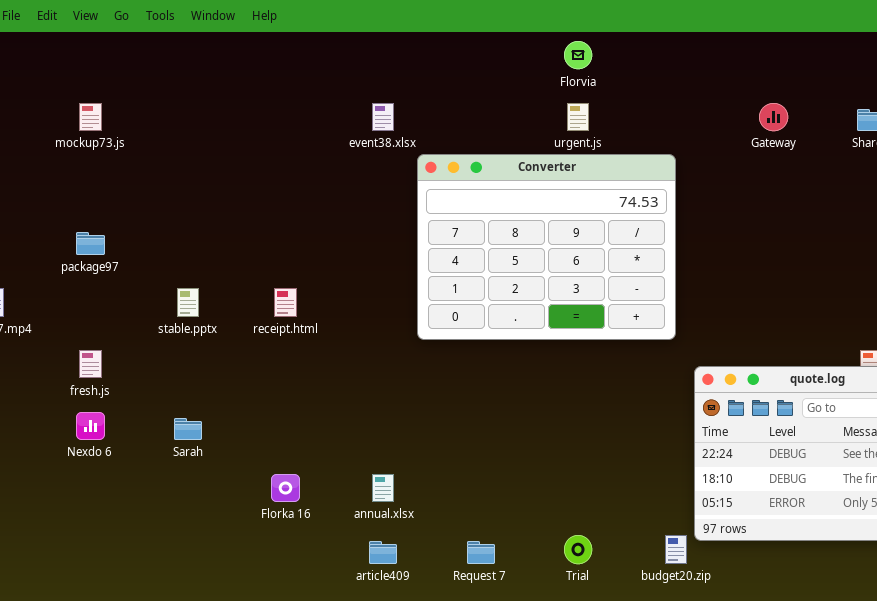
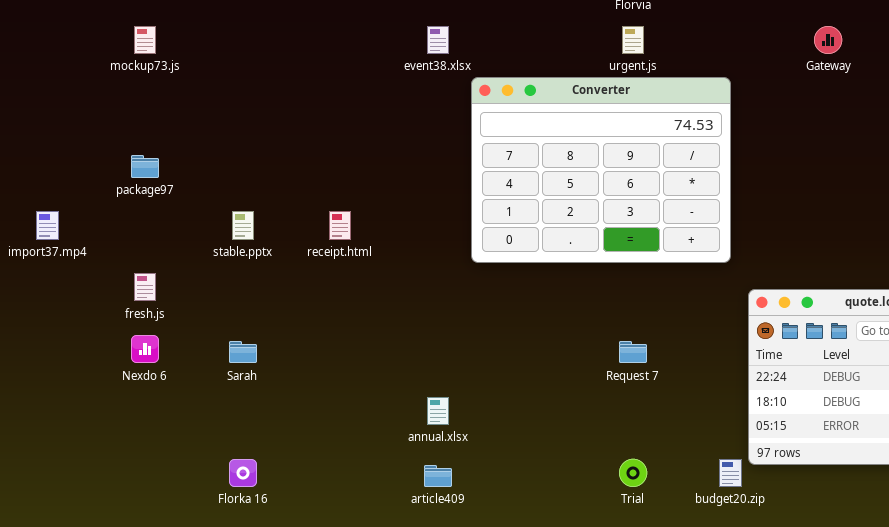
Florka 16: [271,474,300,502] -> [229,459,257,487], moved
Request 7: [467,541,495,564] -> [619,341,647,363], moved

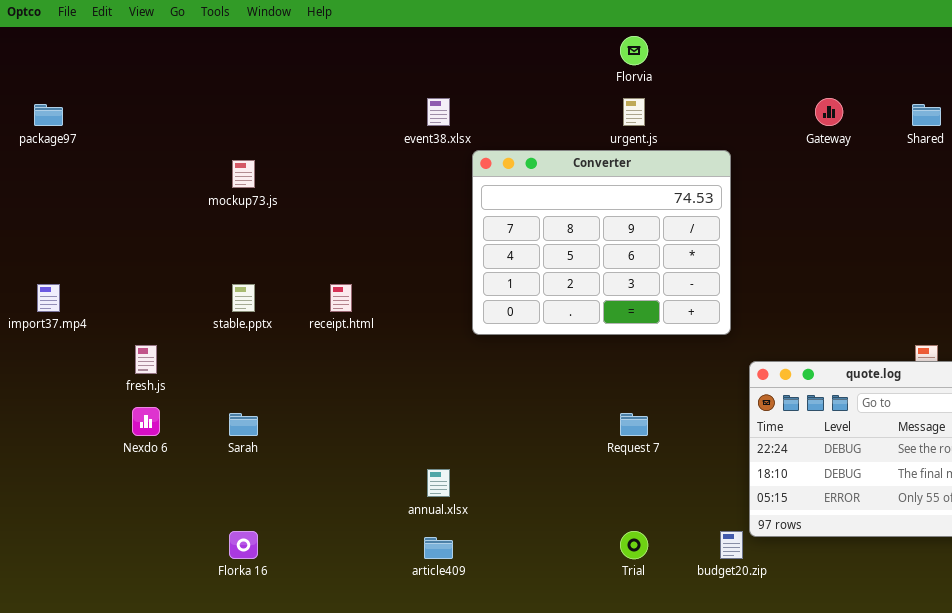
mockup73.js: [134,26,156,54] -> [232,160,255,188], moved
package97: [131,155,159,178] -> [34,104,63,126], moved

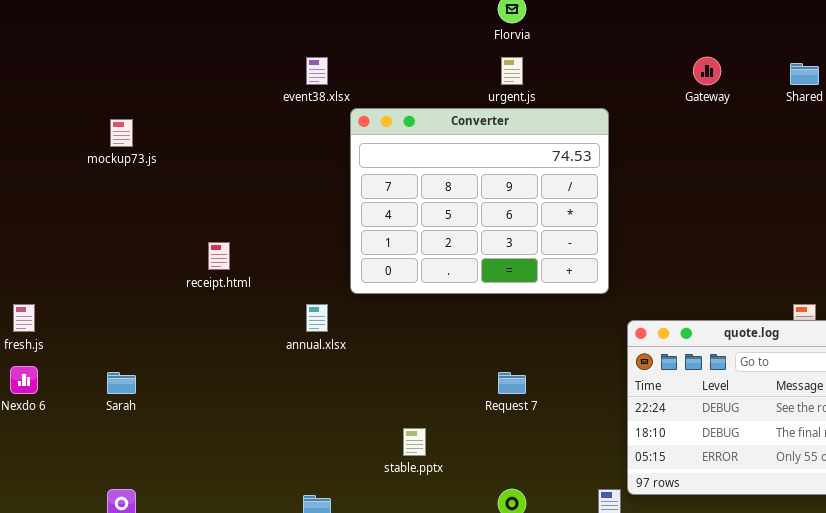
stable.pptx: [232,284,255,312] -> [403,428,426,456], moved
annual.xlsx: [427,469,450,497] -> [306,304,328,332], moved

